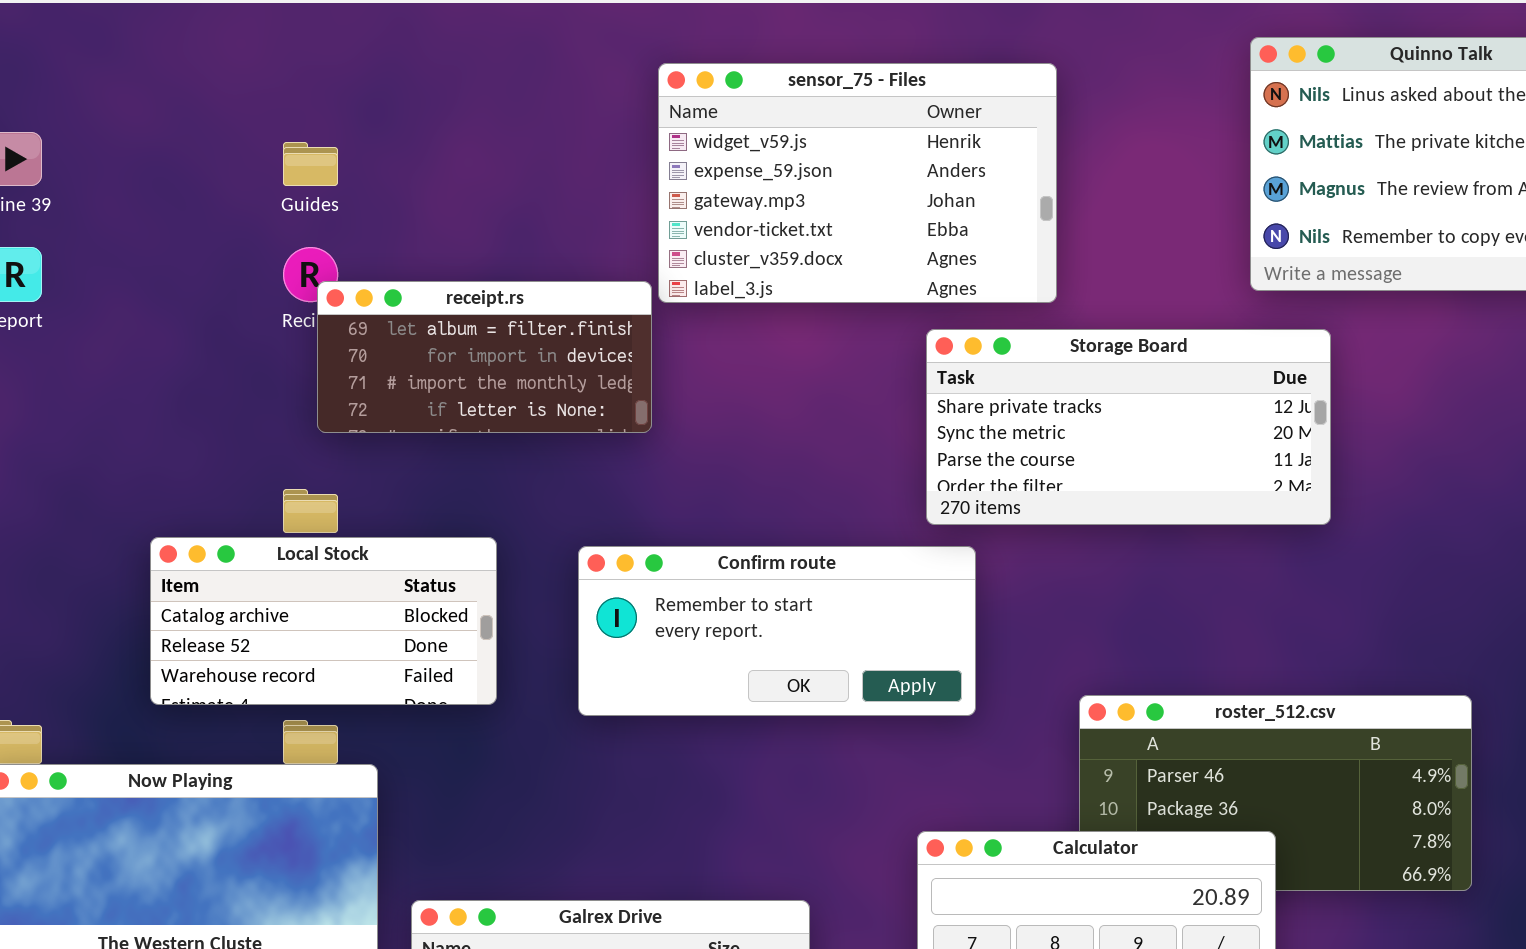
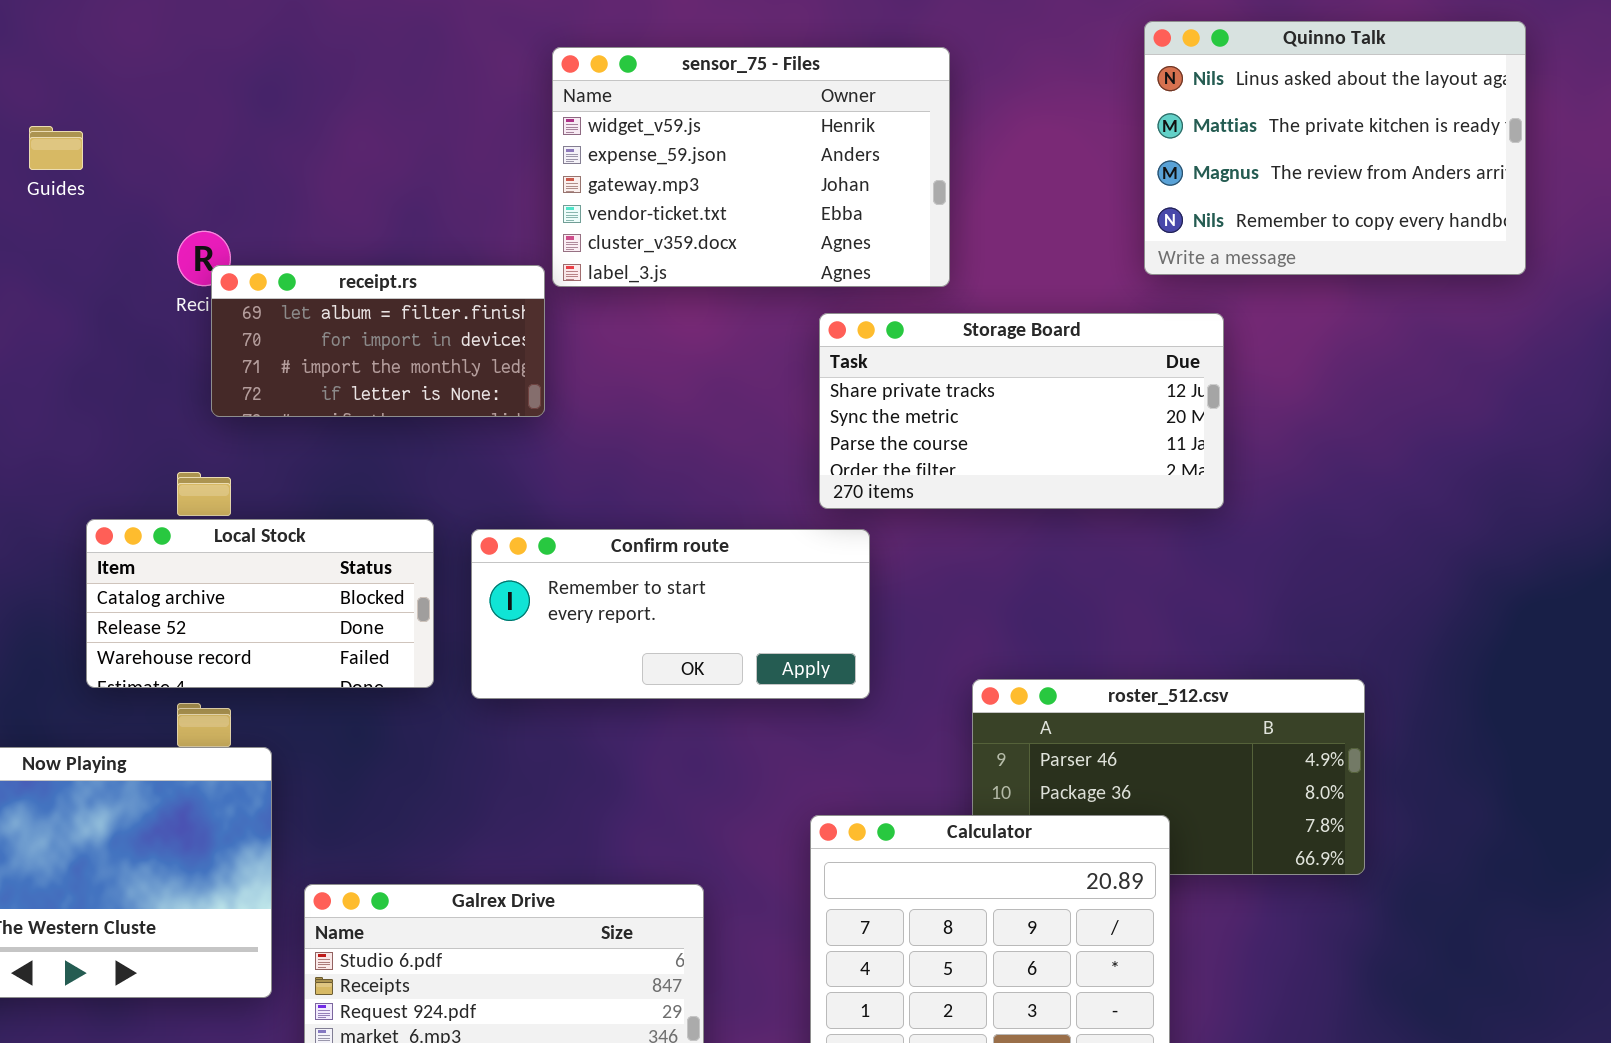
Guides: [283,142,338,186] -> [29,126,83,170], moved
Local Stock: [150,537,497,705] -> [86,519,434,688], moved

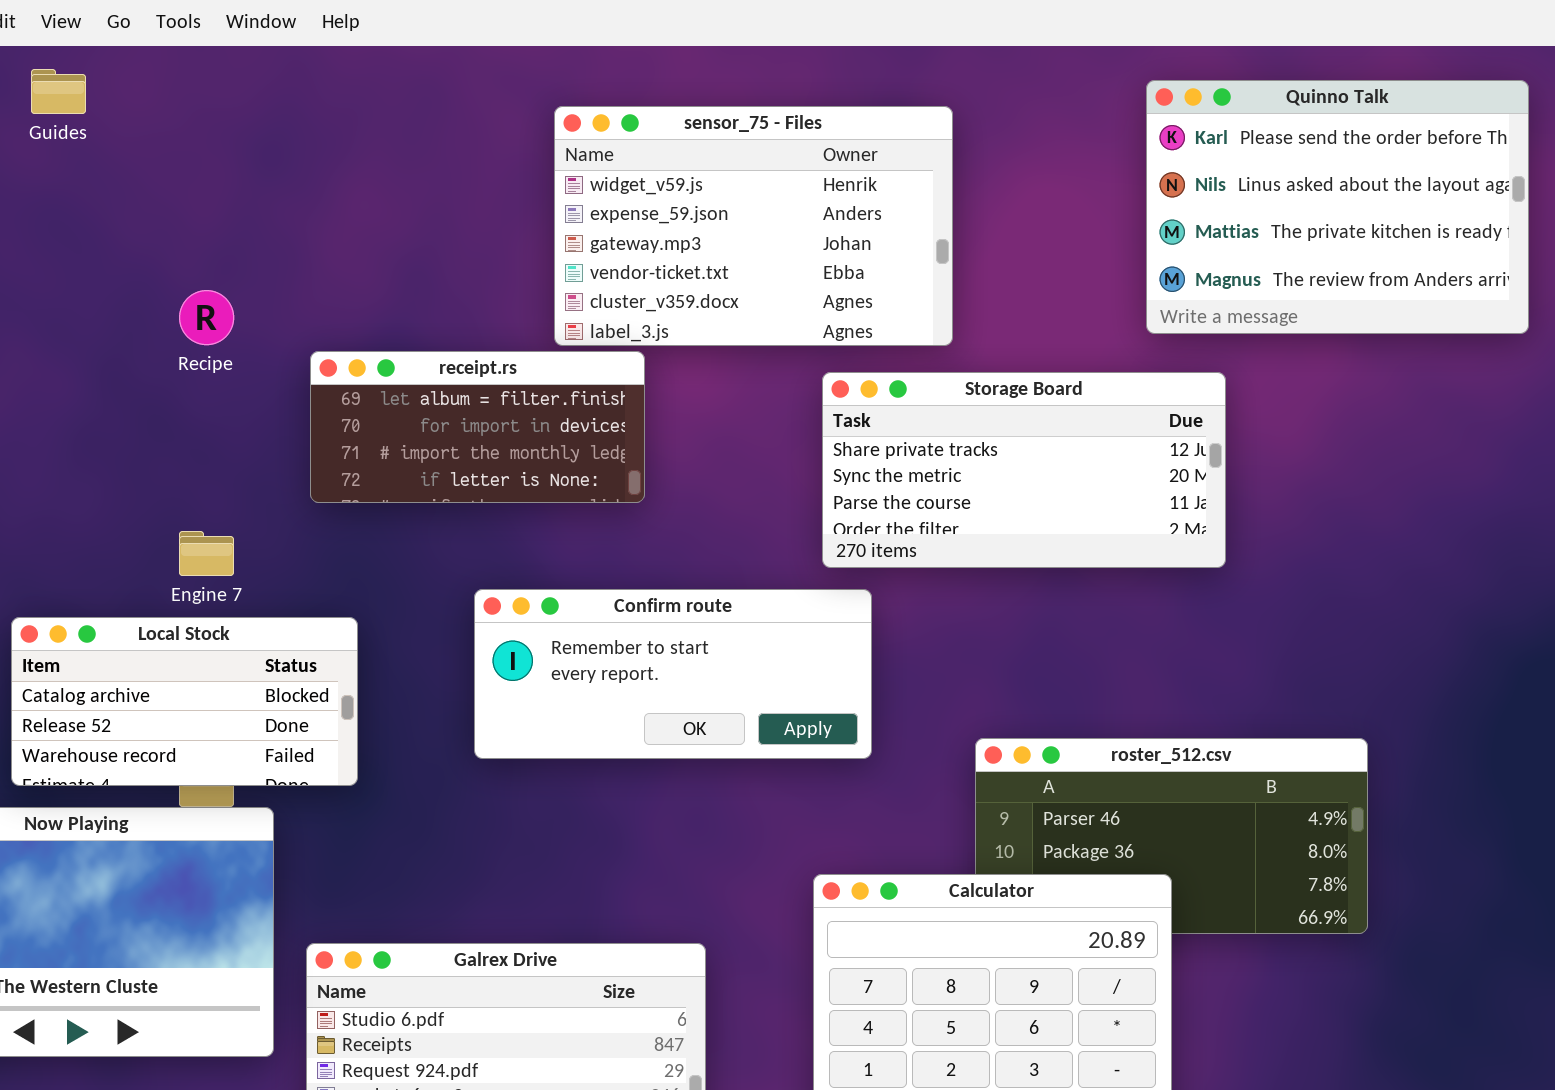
Quinno Talk: [1144,21,1526,275] -> [1146,80,1529,334], scrolled up 1 row
Guides: [29,126,83,170] -> [31,69,86,114], moved
receipt.rs: [211,265,545,417] -> [310,351,645,503], moved
Local Stock: [86,519,434,688] -> [11,617,358,786], moved

